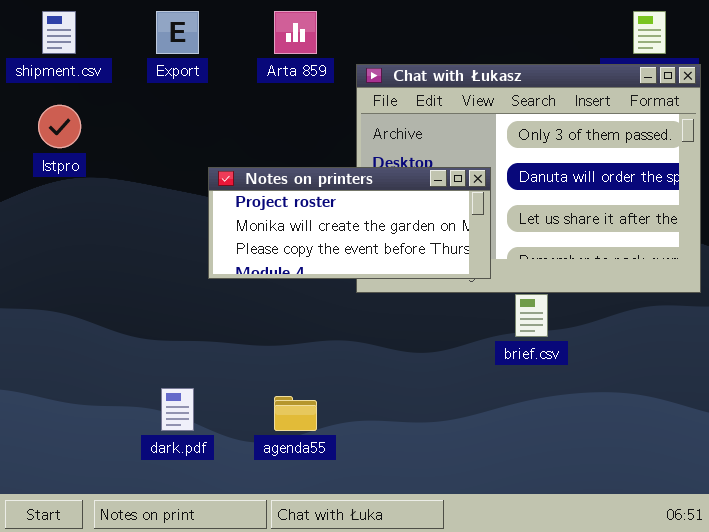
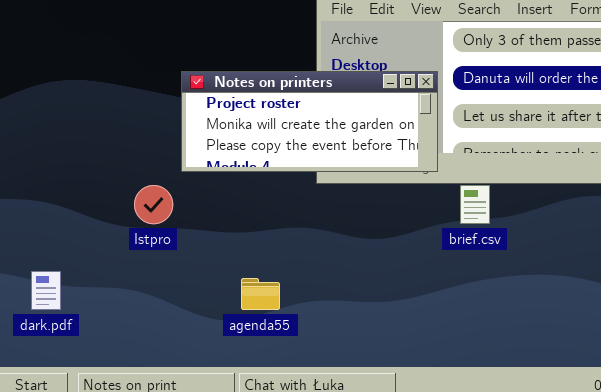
Istpro: [38,105,81,148] -> [134,185,173,224], moved
dark.pdf: [161,388,194,431] -> [31,271,61,310], moved

